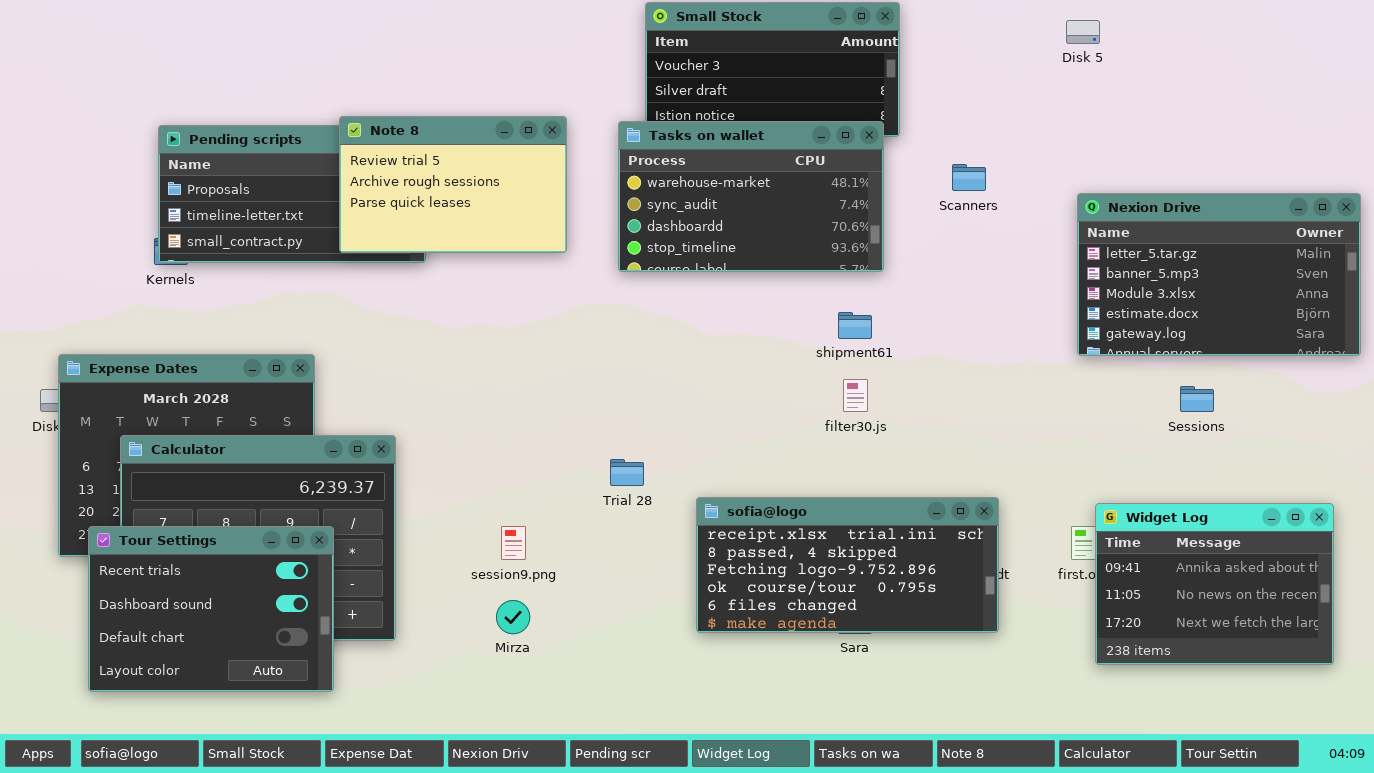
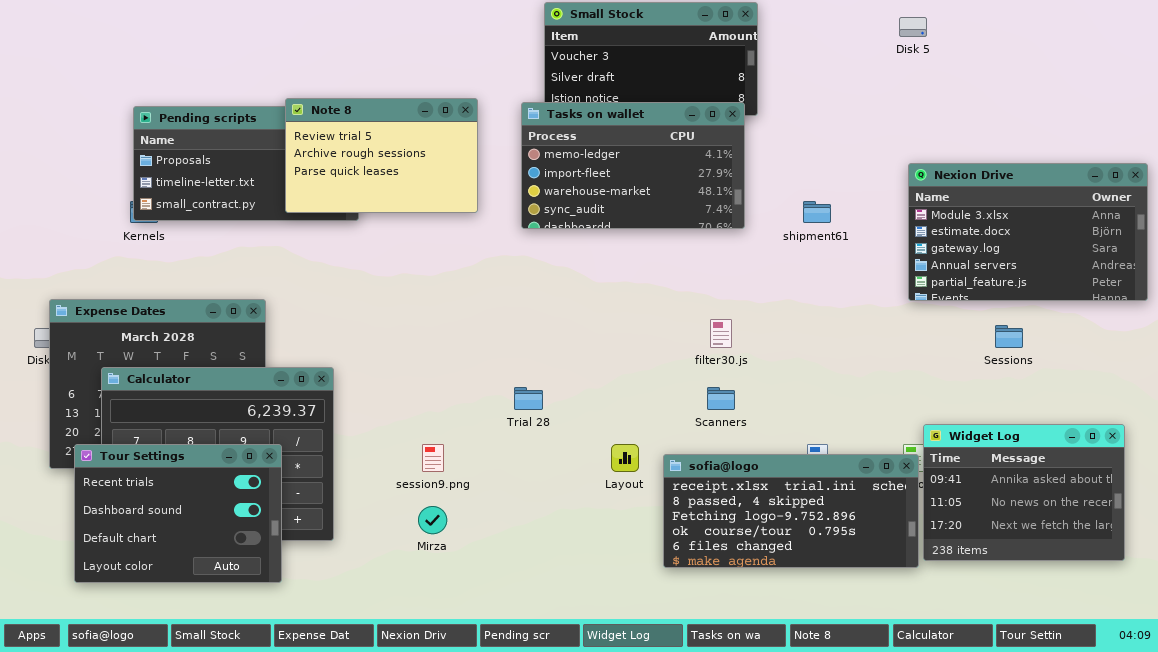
Tasks on wallet: [618,121,884,272] -> [521,102,745,229], scrolled up 2 rows
Scanners: [952,164,986,191] -> [707,387,735,410], moved
Nexion Drive: [1077,193,1361,356] -> [908,163,1148,301], scrolled down 2 rows
shipment61: [838,312,872,339] -> [803,201,831,223], moved
sofia@logo: [696,497,999,633] -> [663,454,919,568], moved

